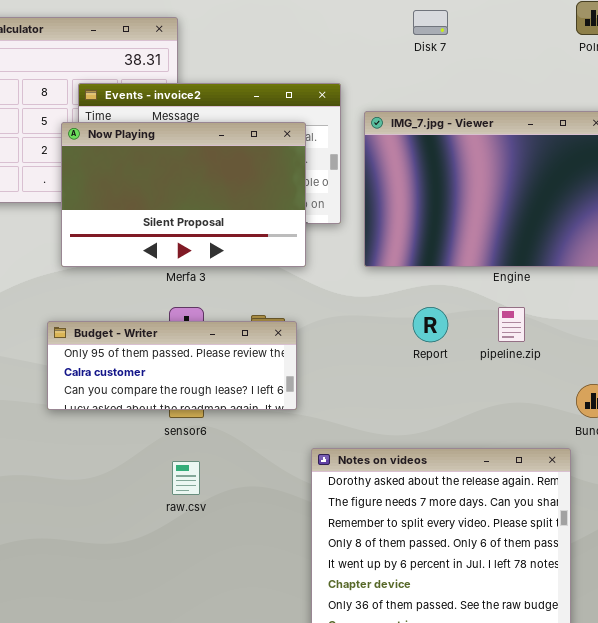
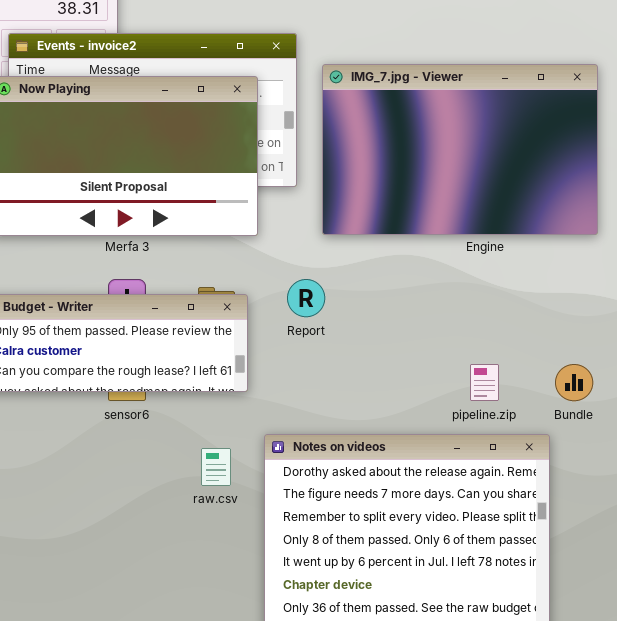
Report: [413,307,448,342] -> [287,279,325,317], moved
pipeline.zip: [498,307,525,342] -> [470,364,499,401], moved
raw.csv: [172,461,200,495] -> [201,448,231,486], moved

